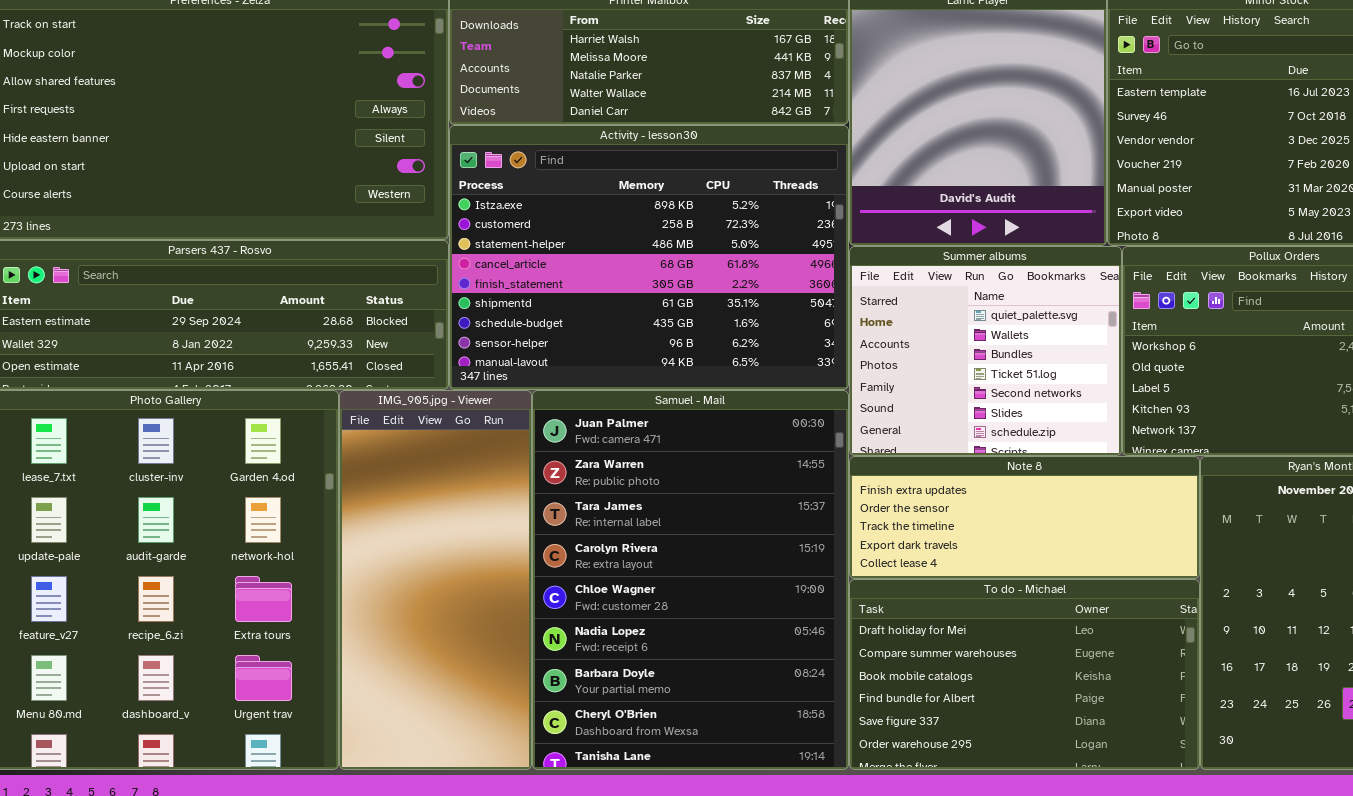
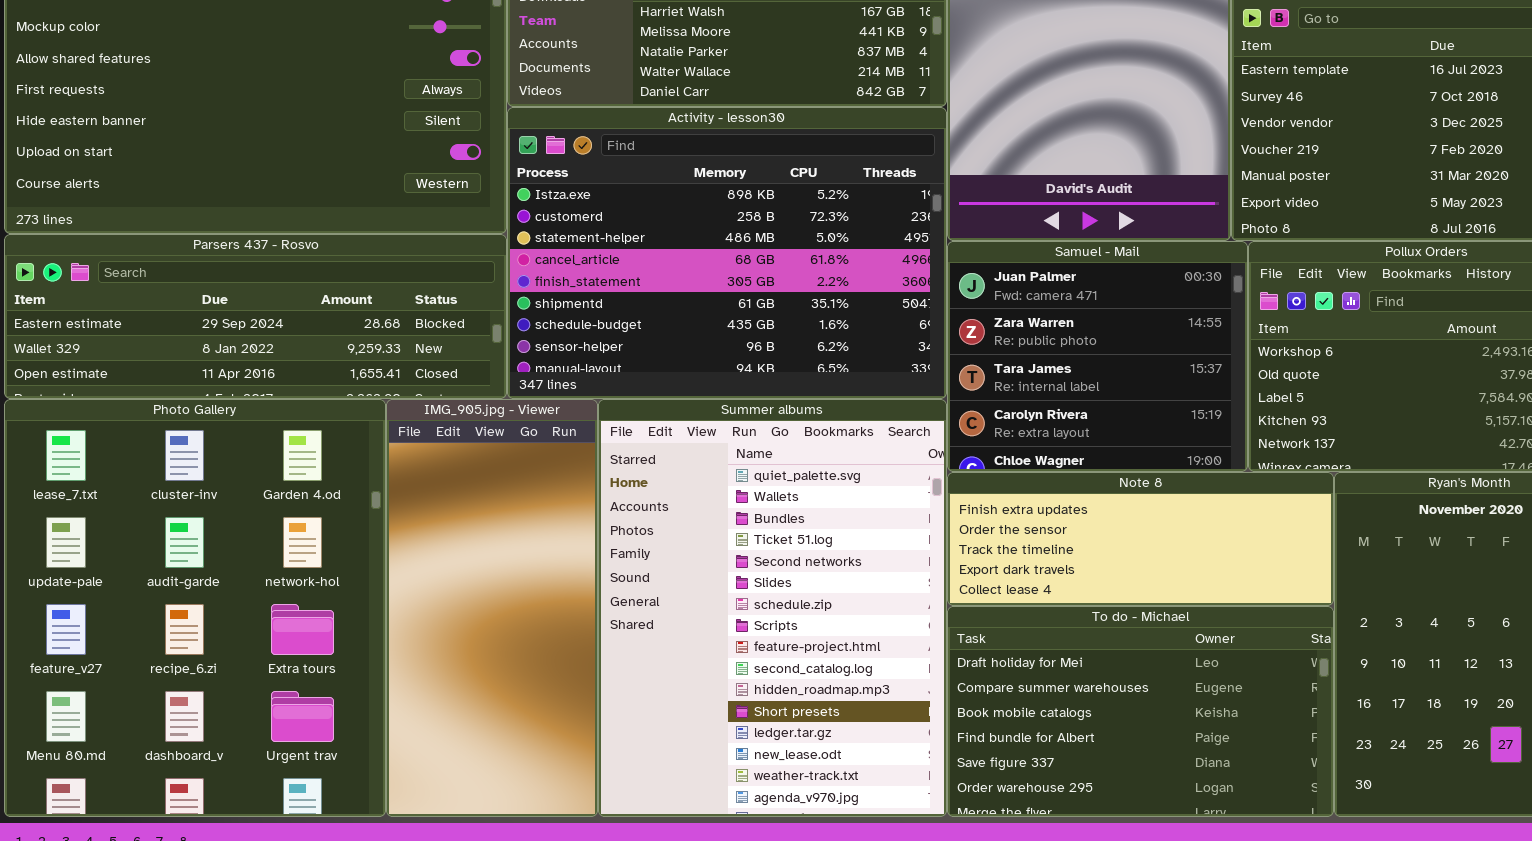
Summer albums: [849,246,1122,456] -> [598,399,947,817], moved, resized
Samuel - Mail: [532,390,849,770] -> [947,241,1248,472], moved, resized

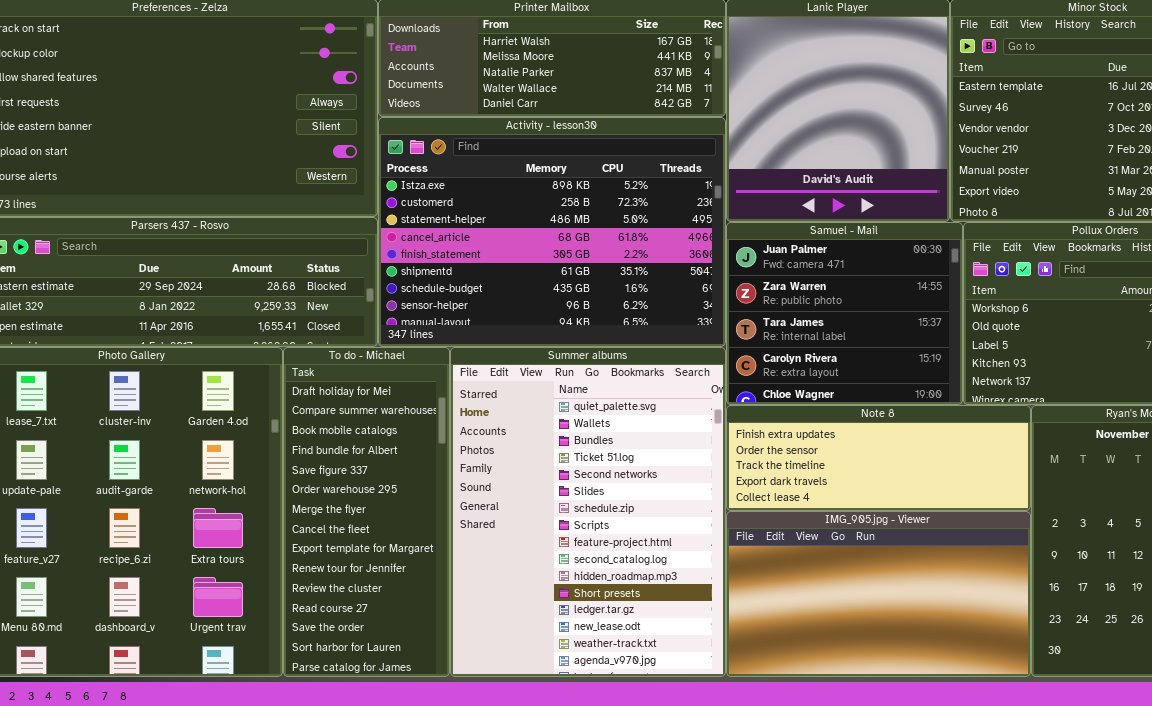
IMG_905.jpg - Viewer: [386,399,598,817] -> [726,511,1031,677], moved, resized
To do - Michael: [947,606,1334,817] -> [283,347,450,677], moved, resized

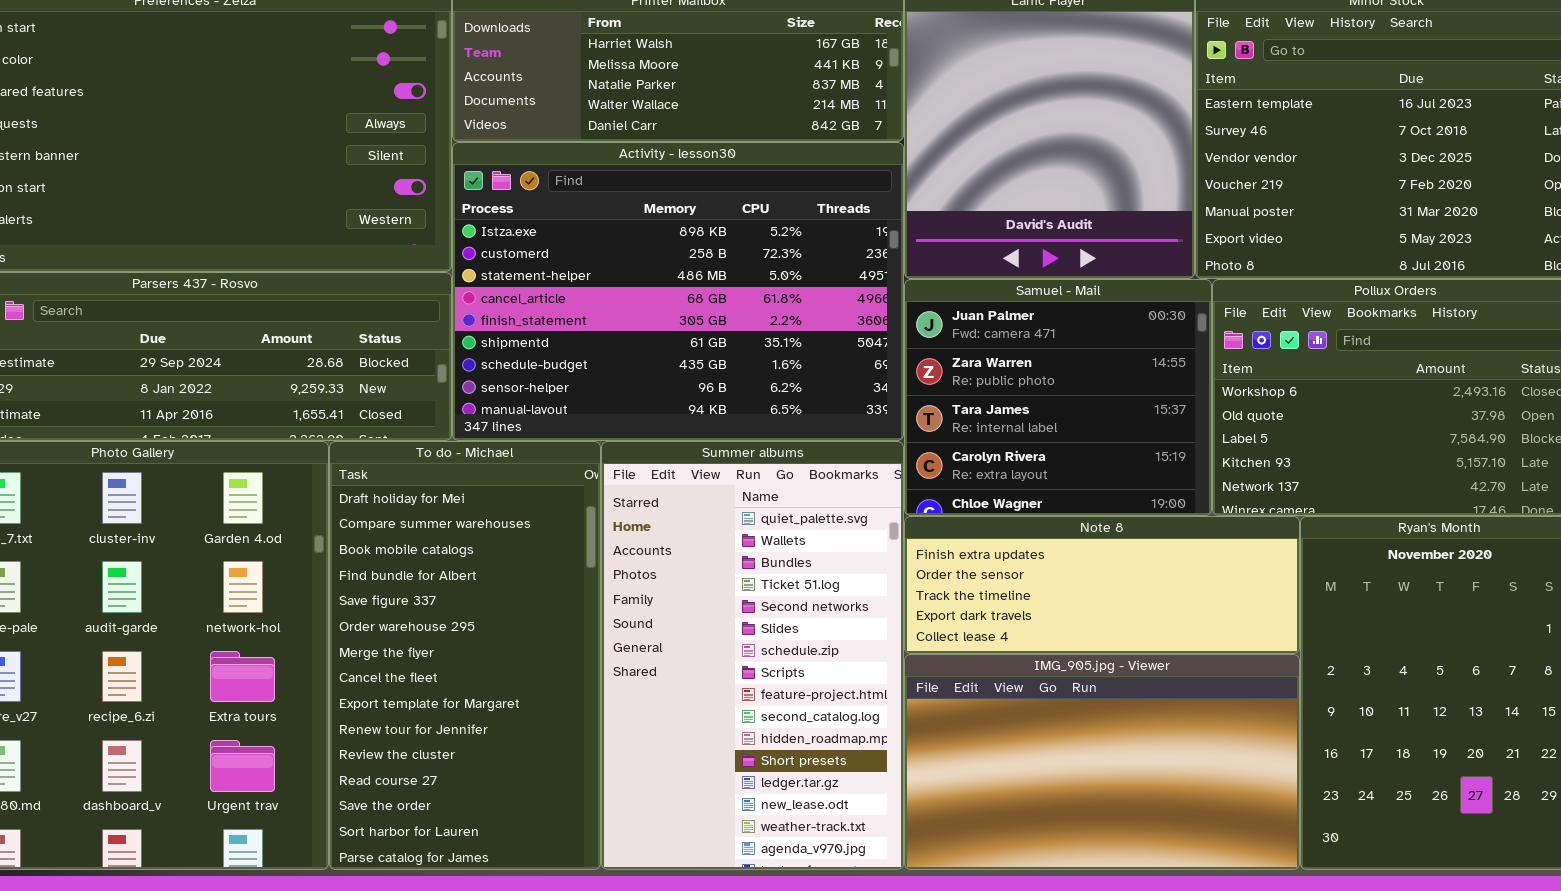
To do - Michael: [283,347,450,677] -> [329,441,601,870], resized
Summer albums: [450,347,726,677] -> [601,441,904,870], resized

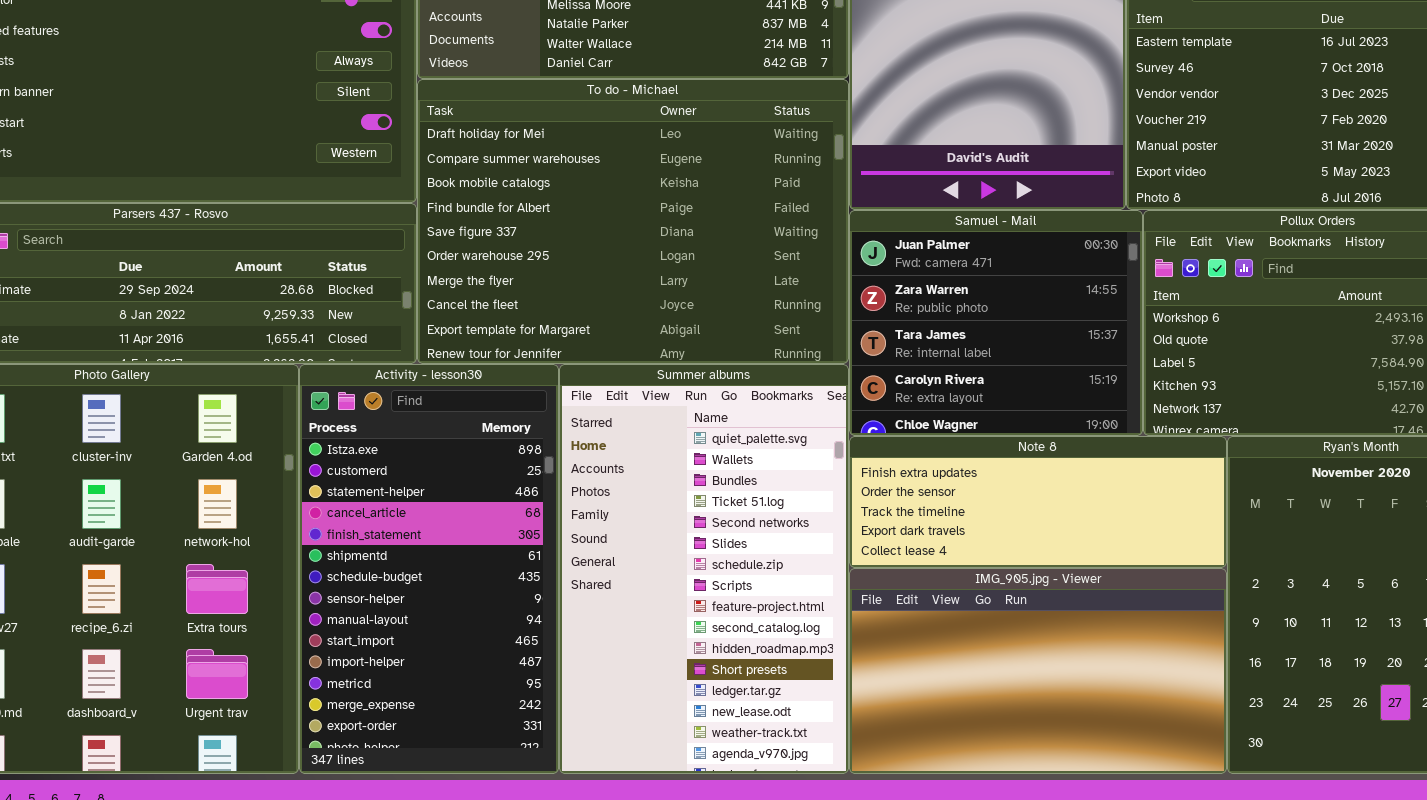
Activity - lesson30: [452,142,904,441] -> [299,364,559,774], moved, resized
To do - Michael: [329,441,601,870] -> [417,79,849,364], moved, resized

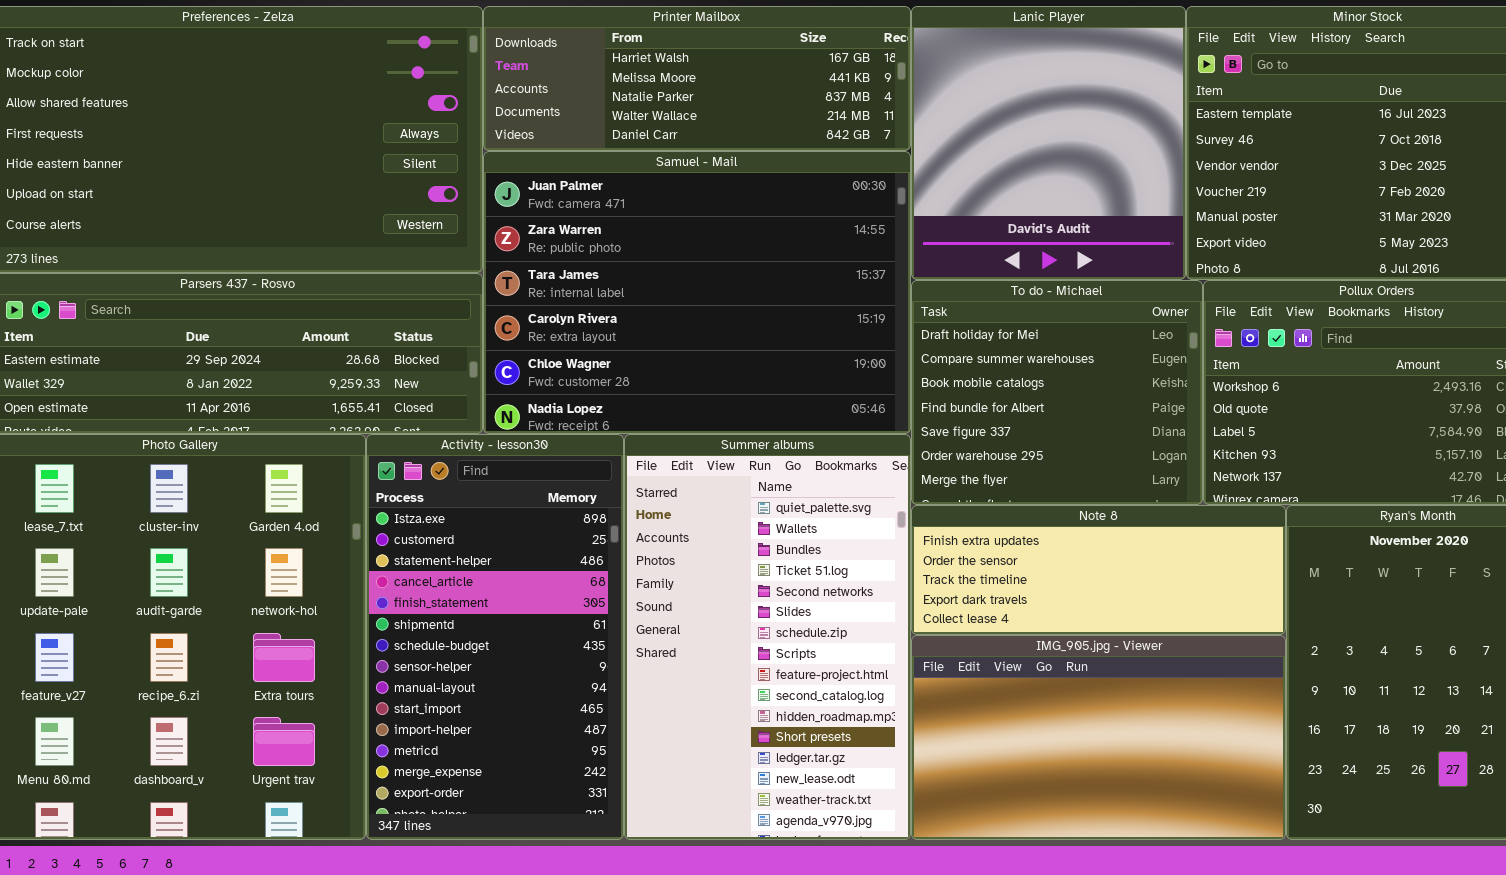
To do - Michael: [417,79,849,364] -> [911,280,1203,505], moved, resized
Samuel - Mail: [849,210,1143,436] -> [483,151,911,434], moved, resized

